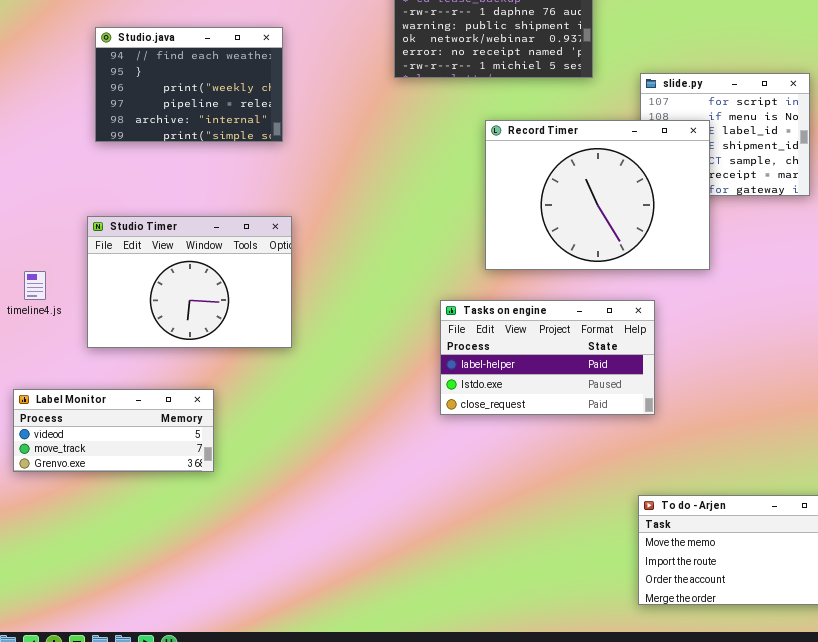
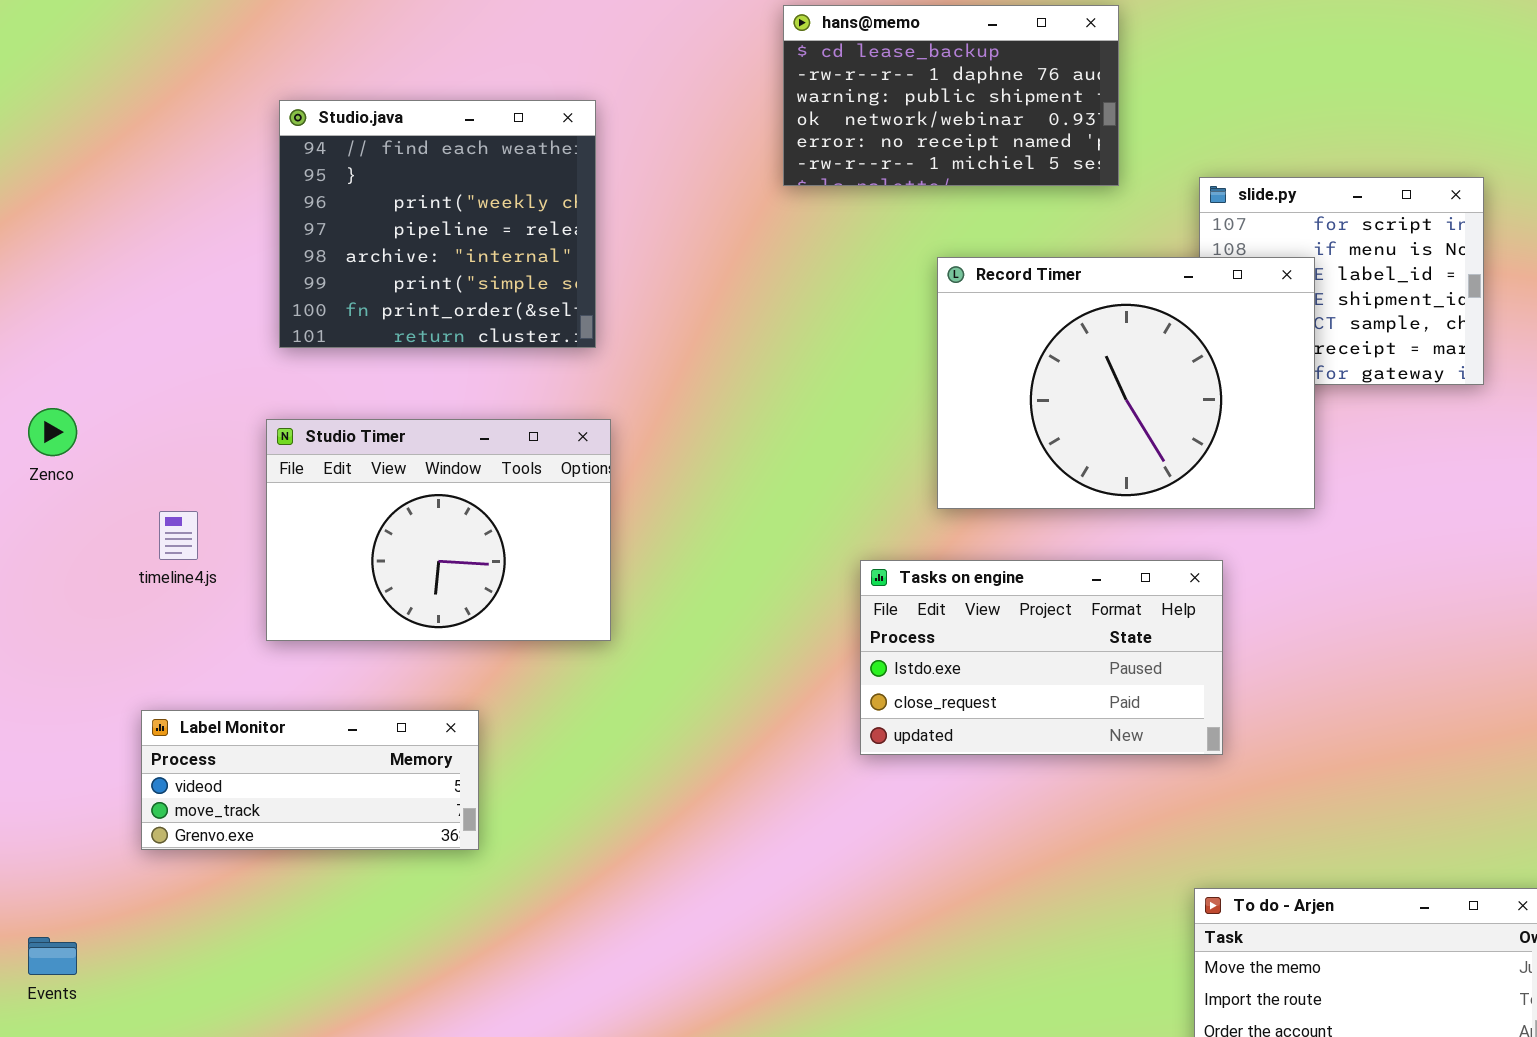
Studio.java: [95,27,283,142] -> [279,100,596,348], resized
Tasks on engine: [440,300,655,415] -> [860,560,1223,755], scrolled down 1 row

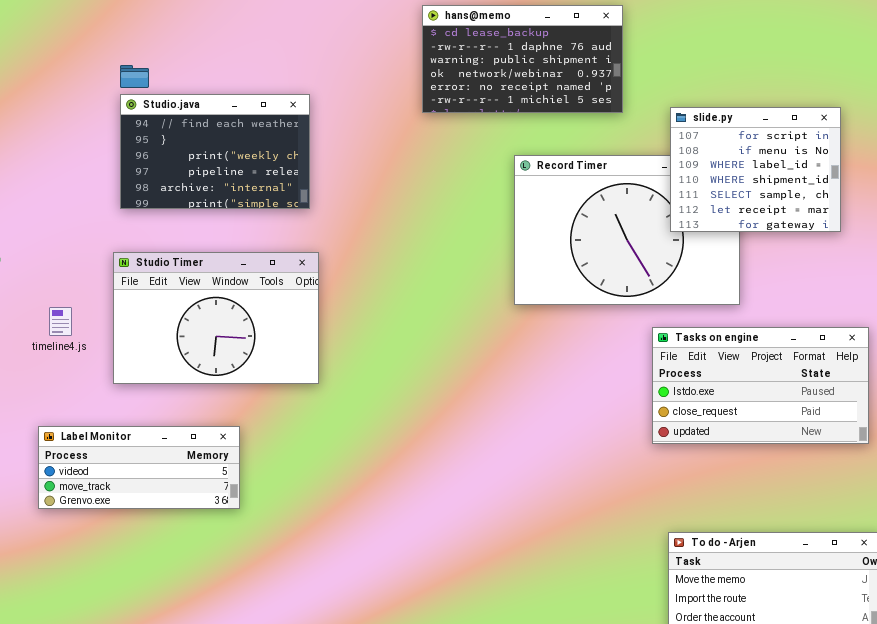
Studio.java: [279,100,596,348] -> [120,94,310,209], resized
slide.py: [1199,177,1484,385] -> [670,107,841,232], raised
Tasks on engine: [860,560,1223,755] -> [652,327,869,444], moved

